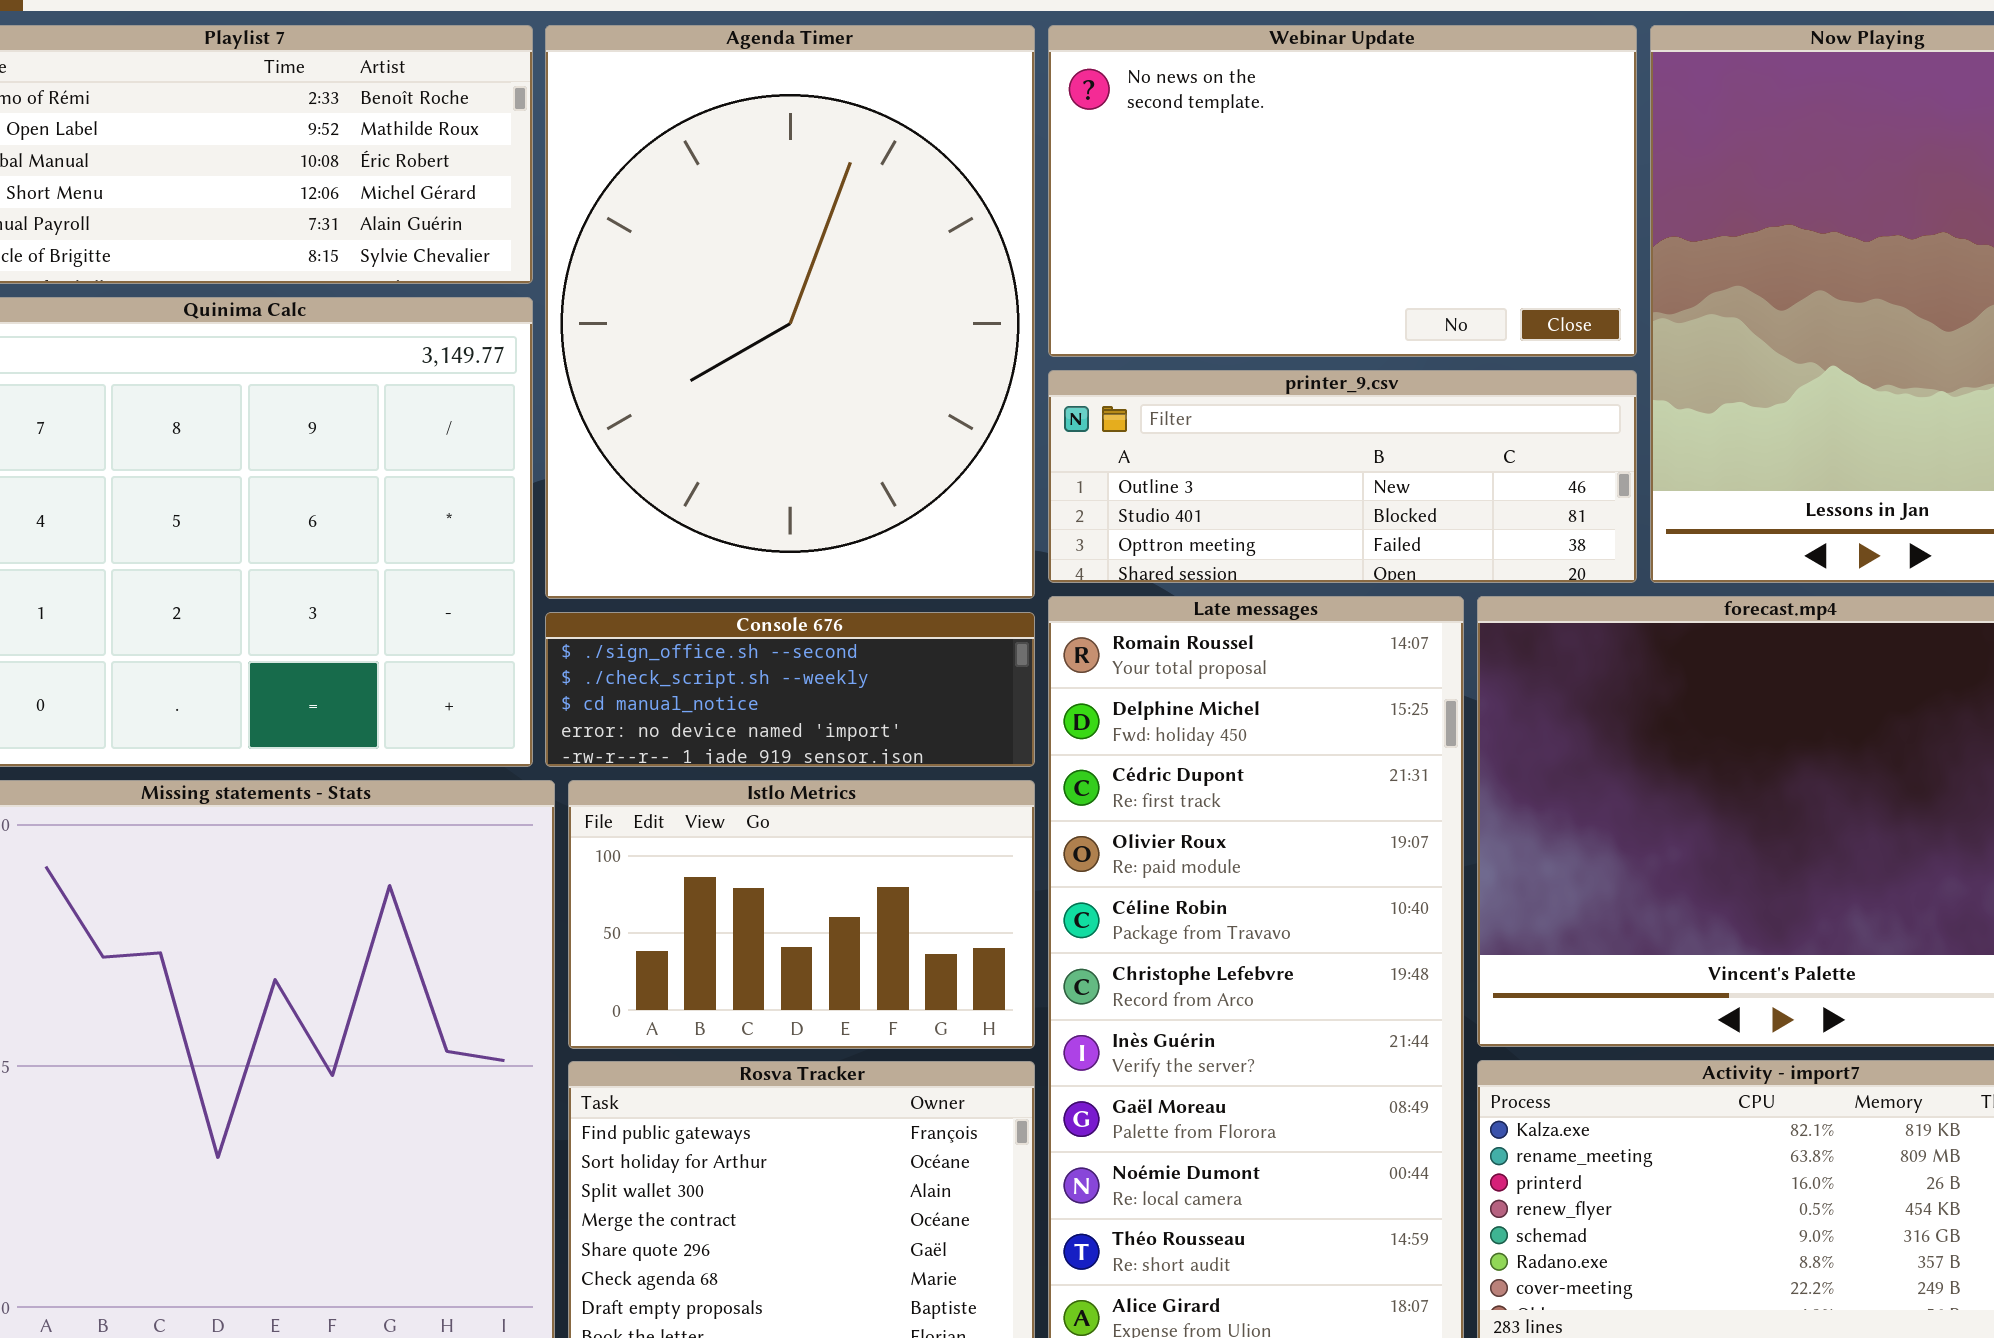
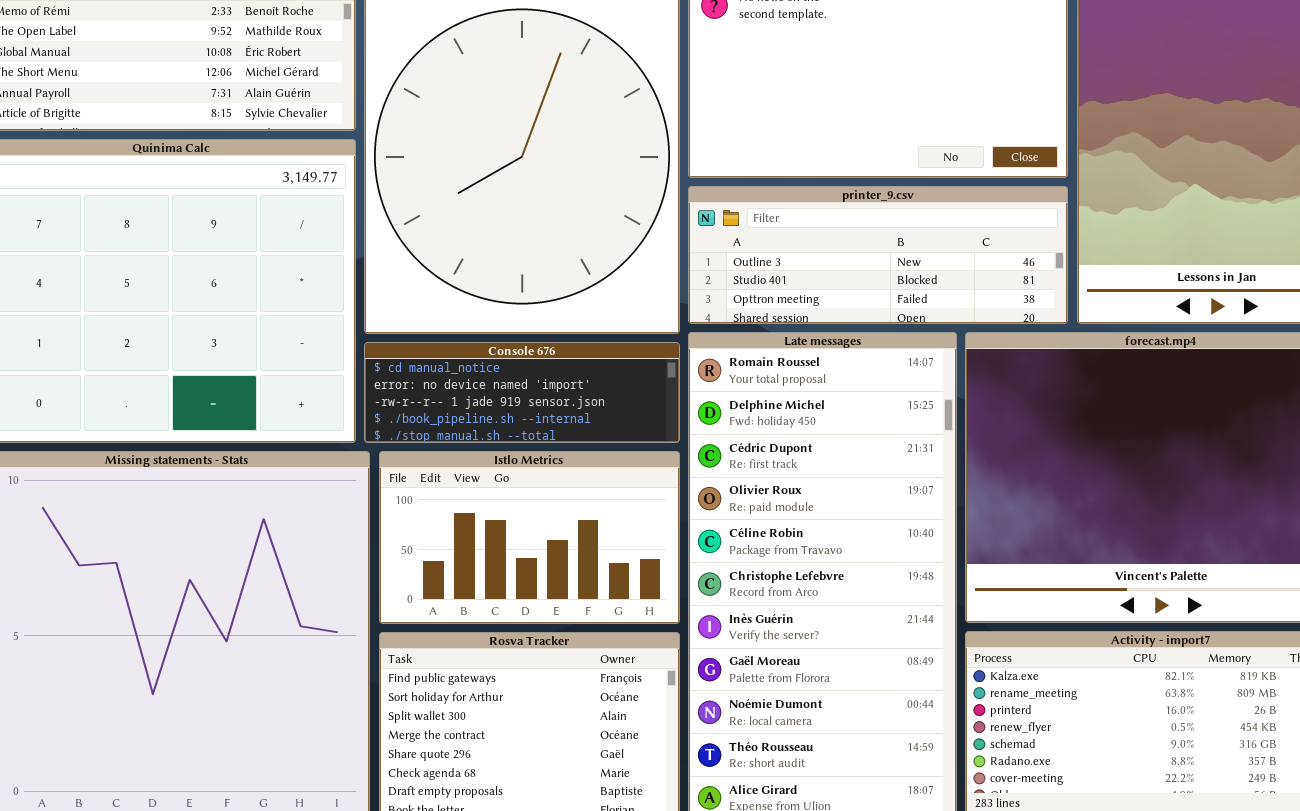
Console 676: [545,612,1035,767] -> [364,342,680,443], scrolled down 2 rows

